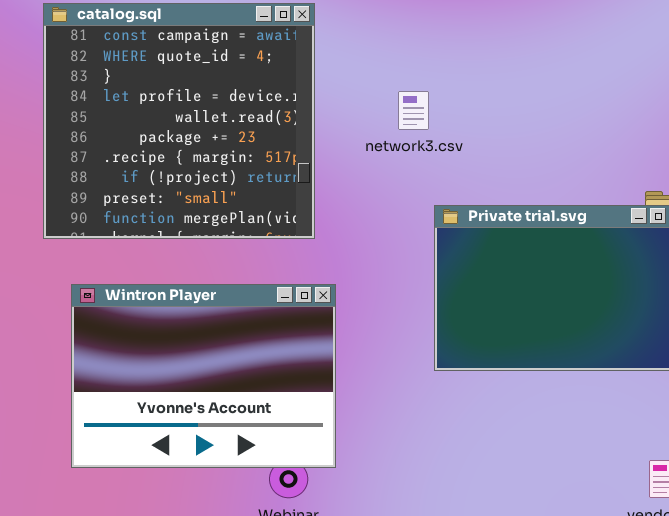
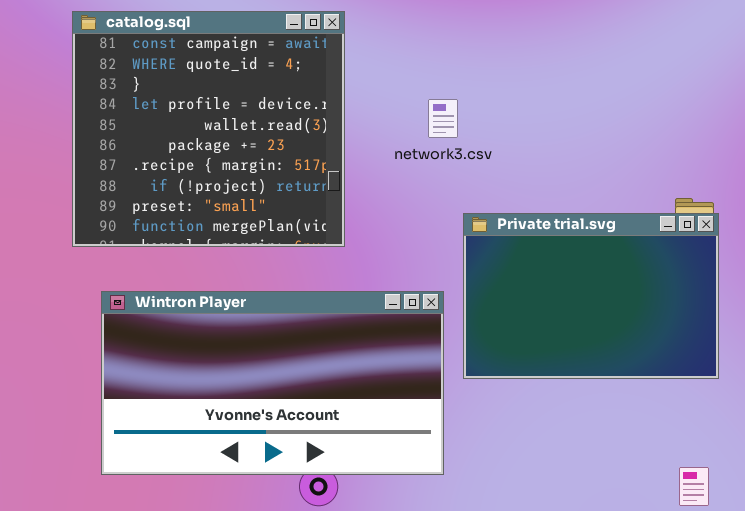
Wintron Player: [71,284,336,468] -> [101,291,444,475], resized

